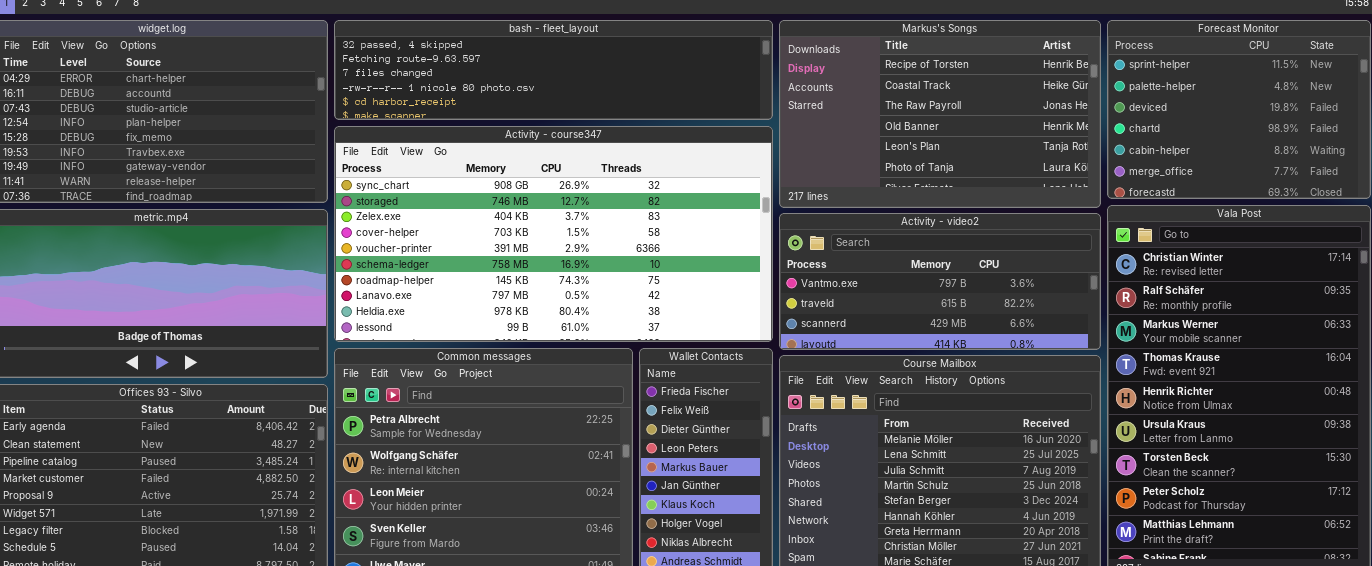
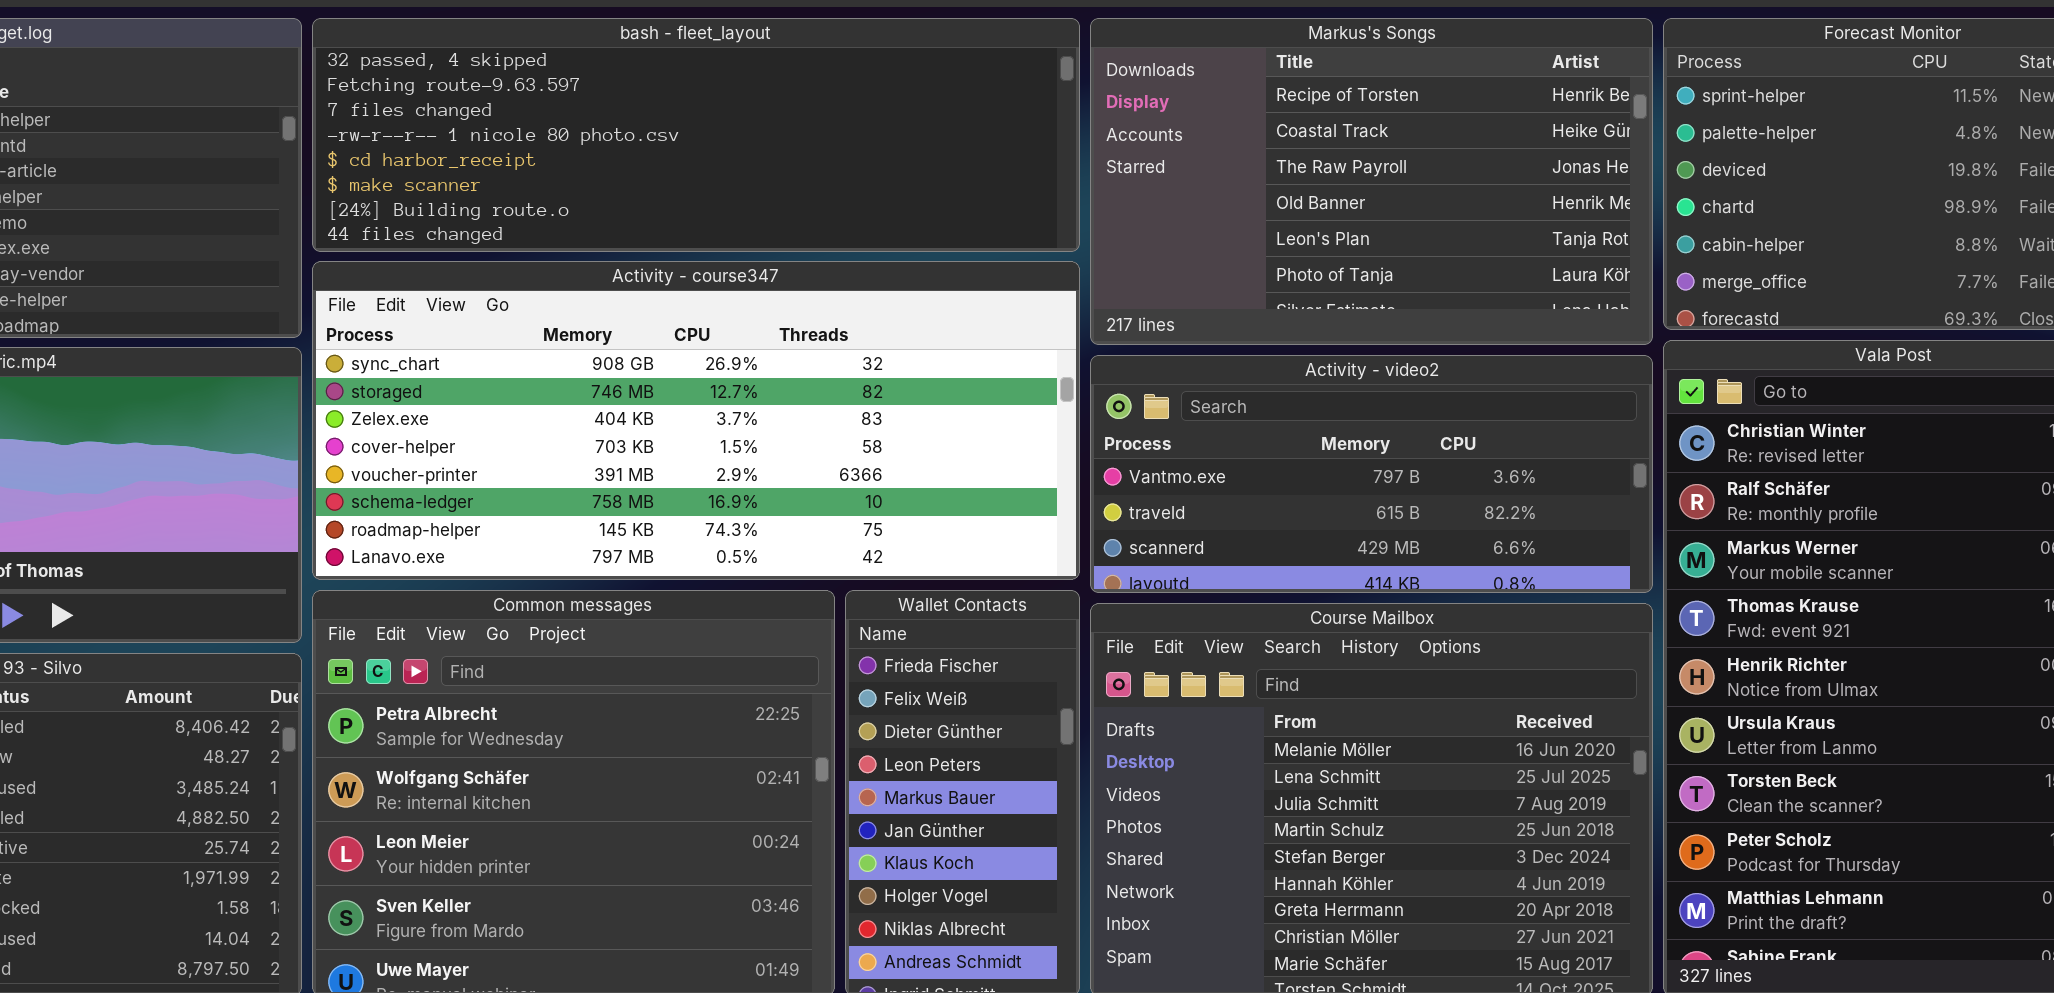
bash - fleet_layout: [334,20,773,120] -> [312,18,1080,252], resized
Activity - course347: [334,126,773,342] -> [312,261,1080,580], resized

